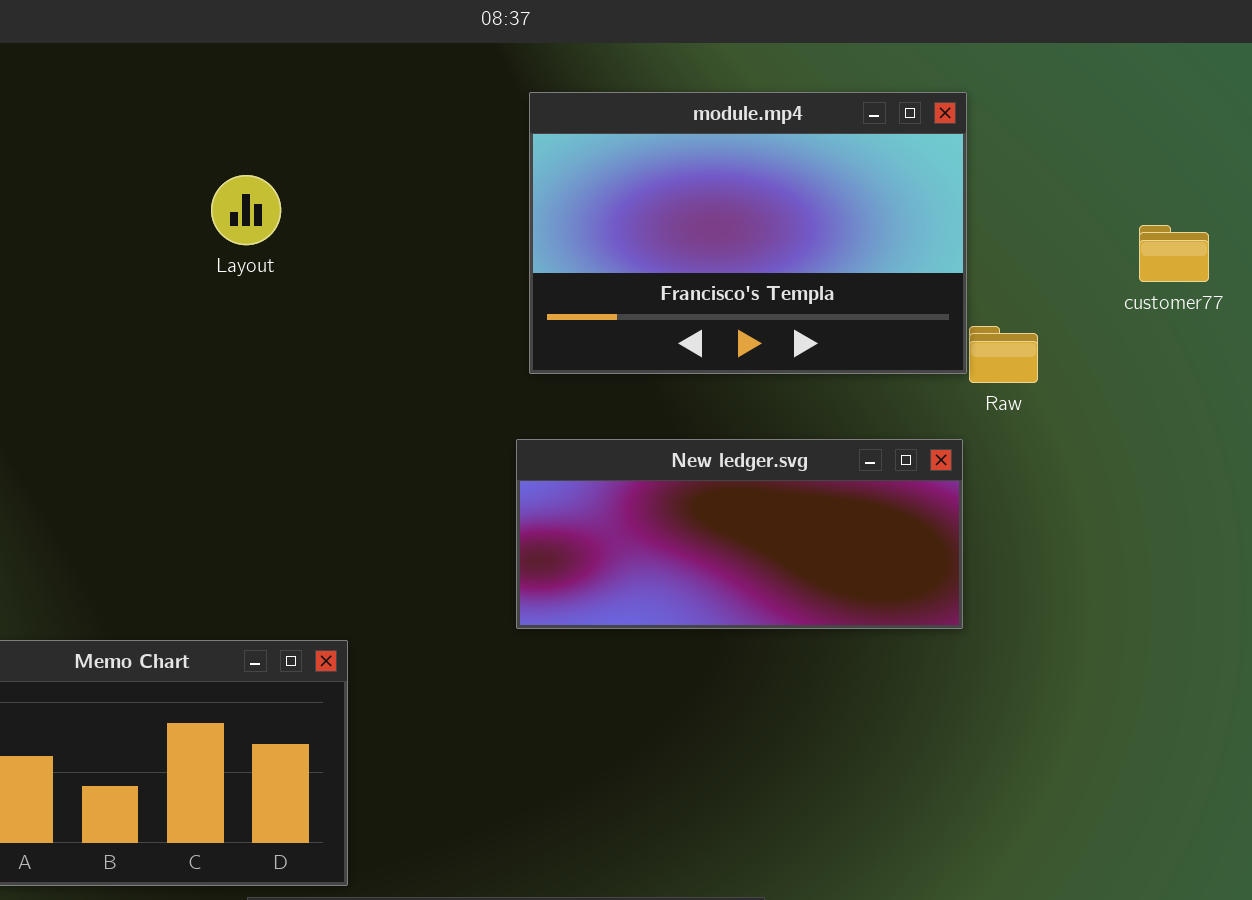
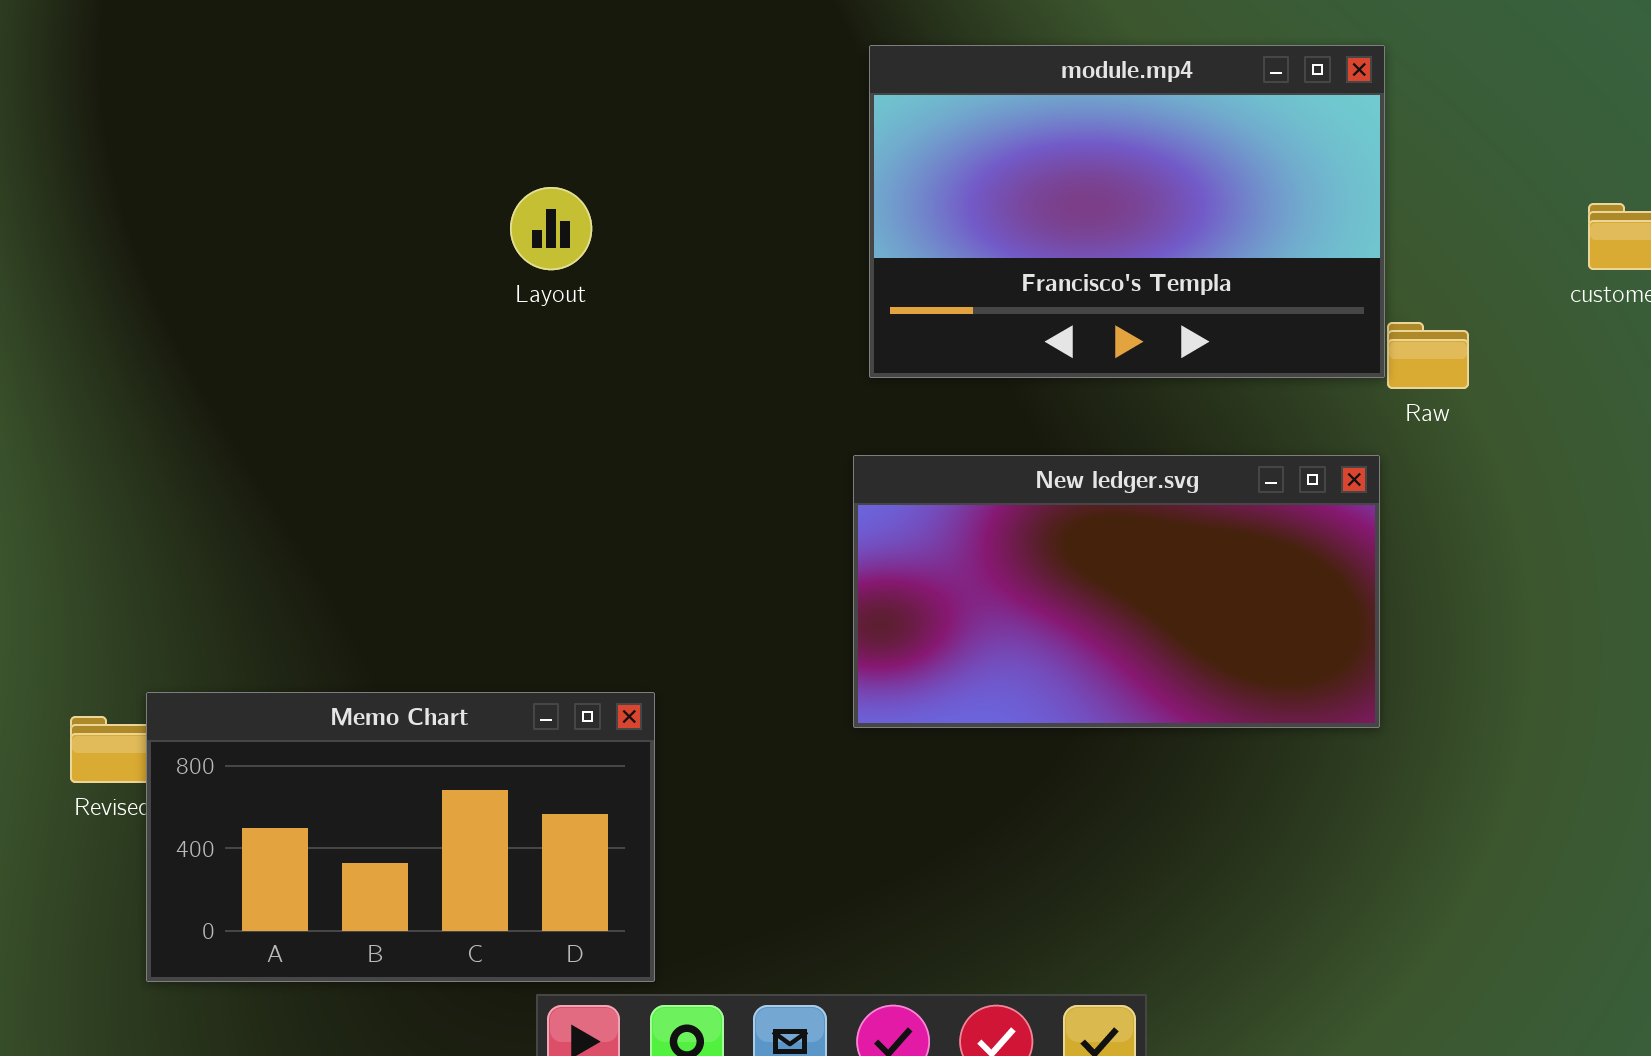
Layout: [211,175,281,245] -> [510,187,592,270], moved
New ledger.svg: [516,439,963,629] -> [853,455,1380,728], resized

